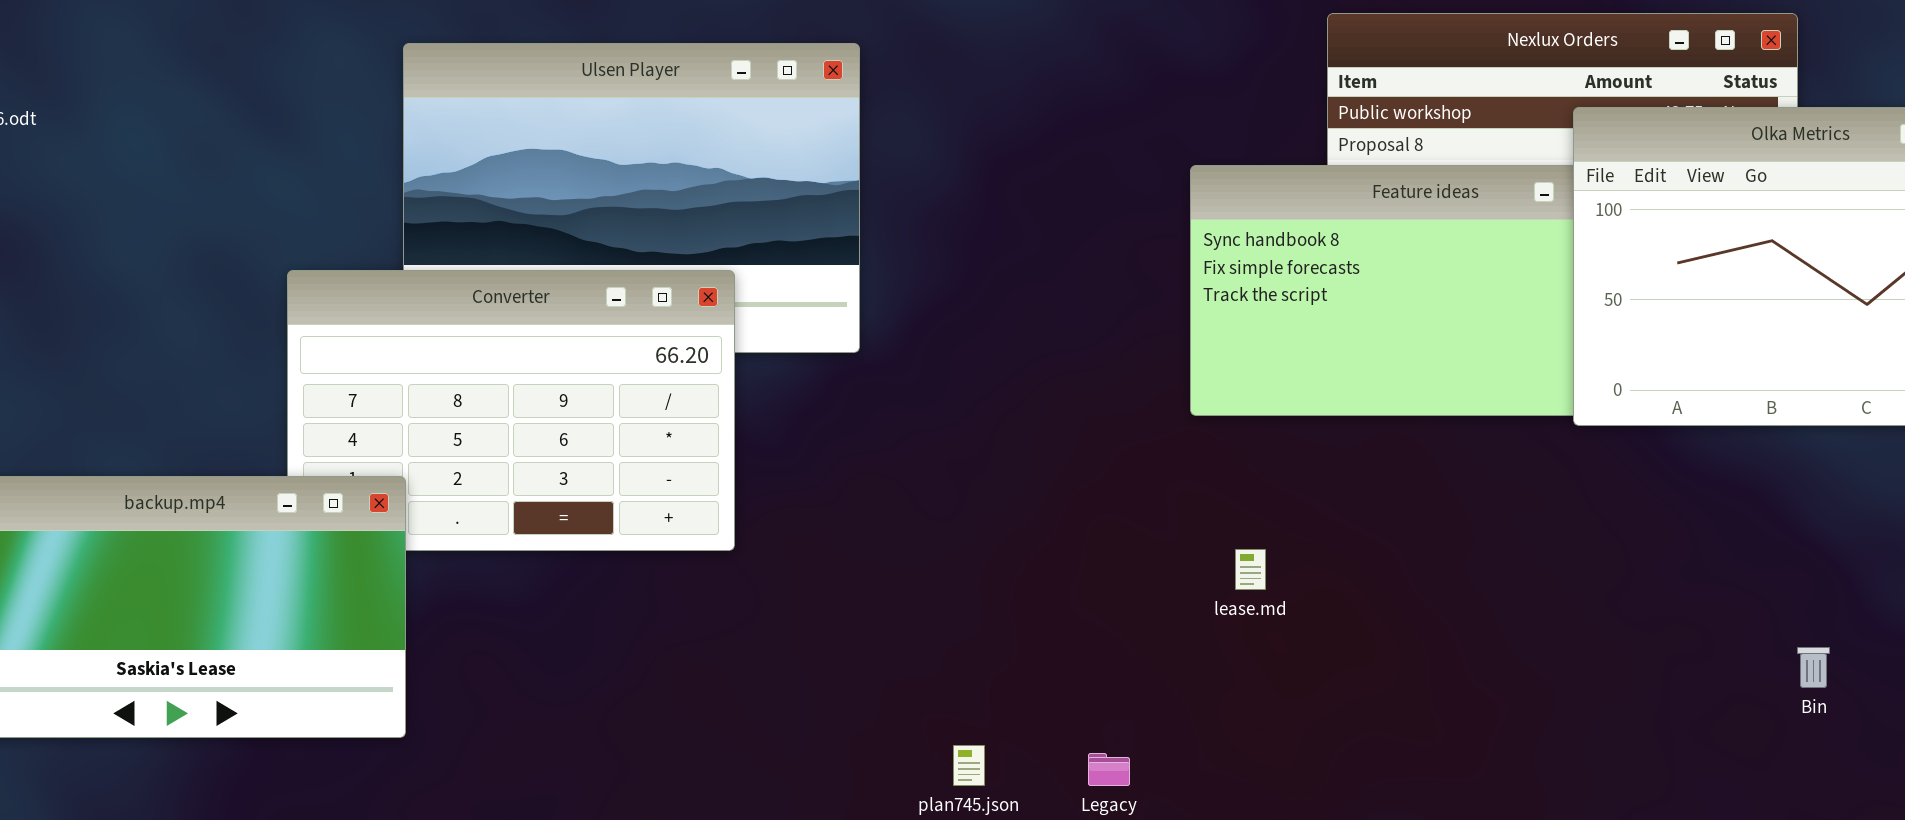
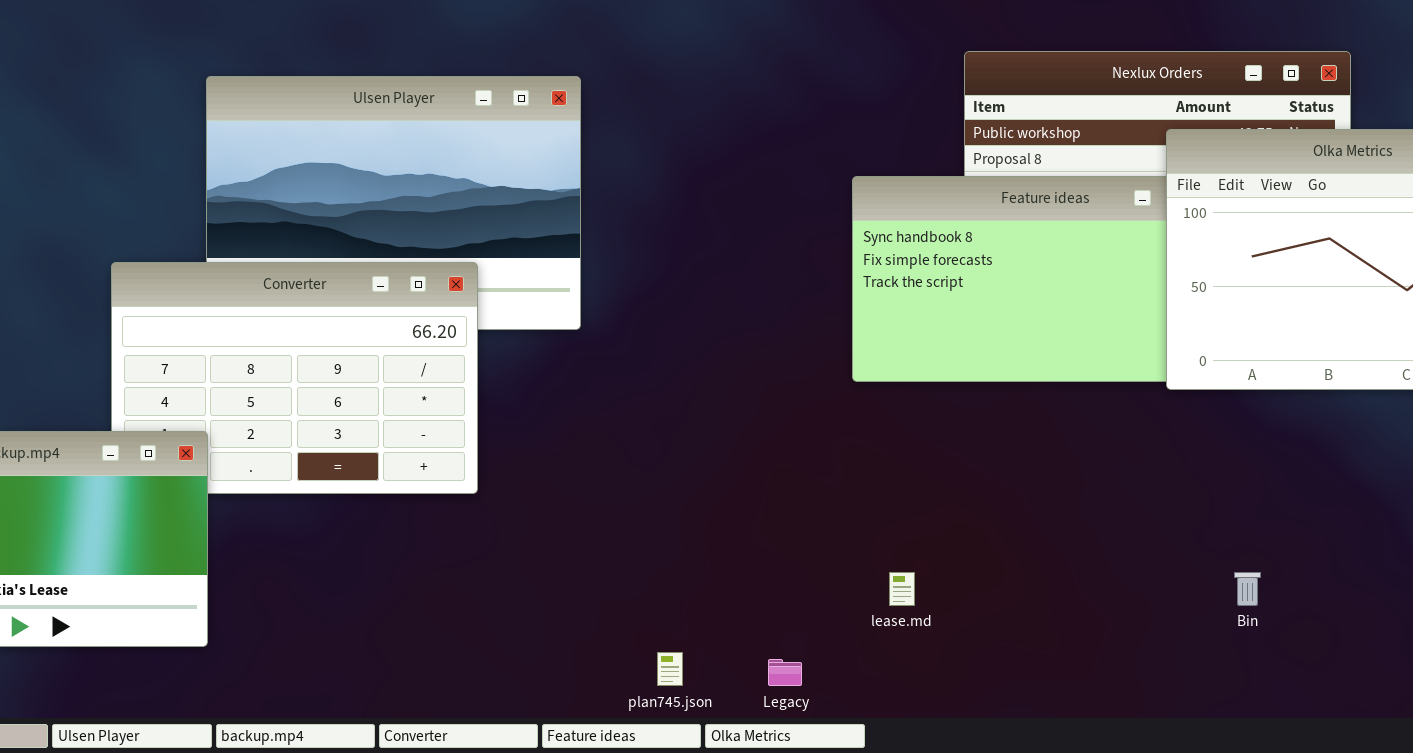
lease.md: [1235,549,1266,590] -> [889,572,915,606], moved
Bin: [1797,647,1830,688] -> [1234,572,1261,606], moved

